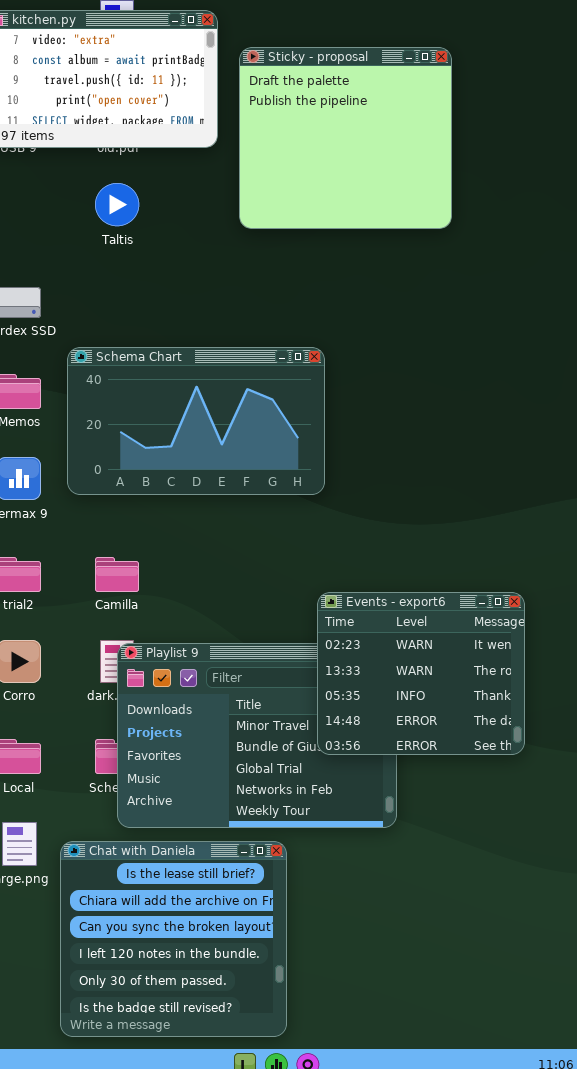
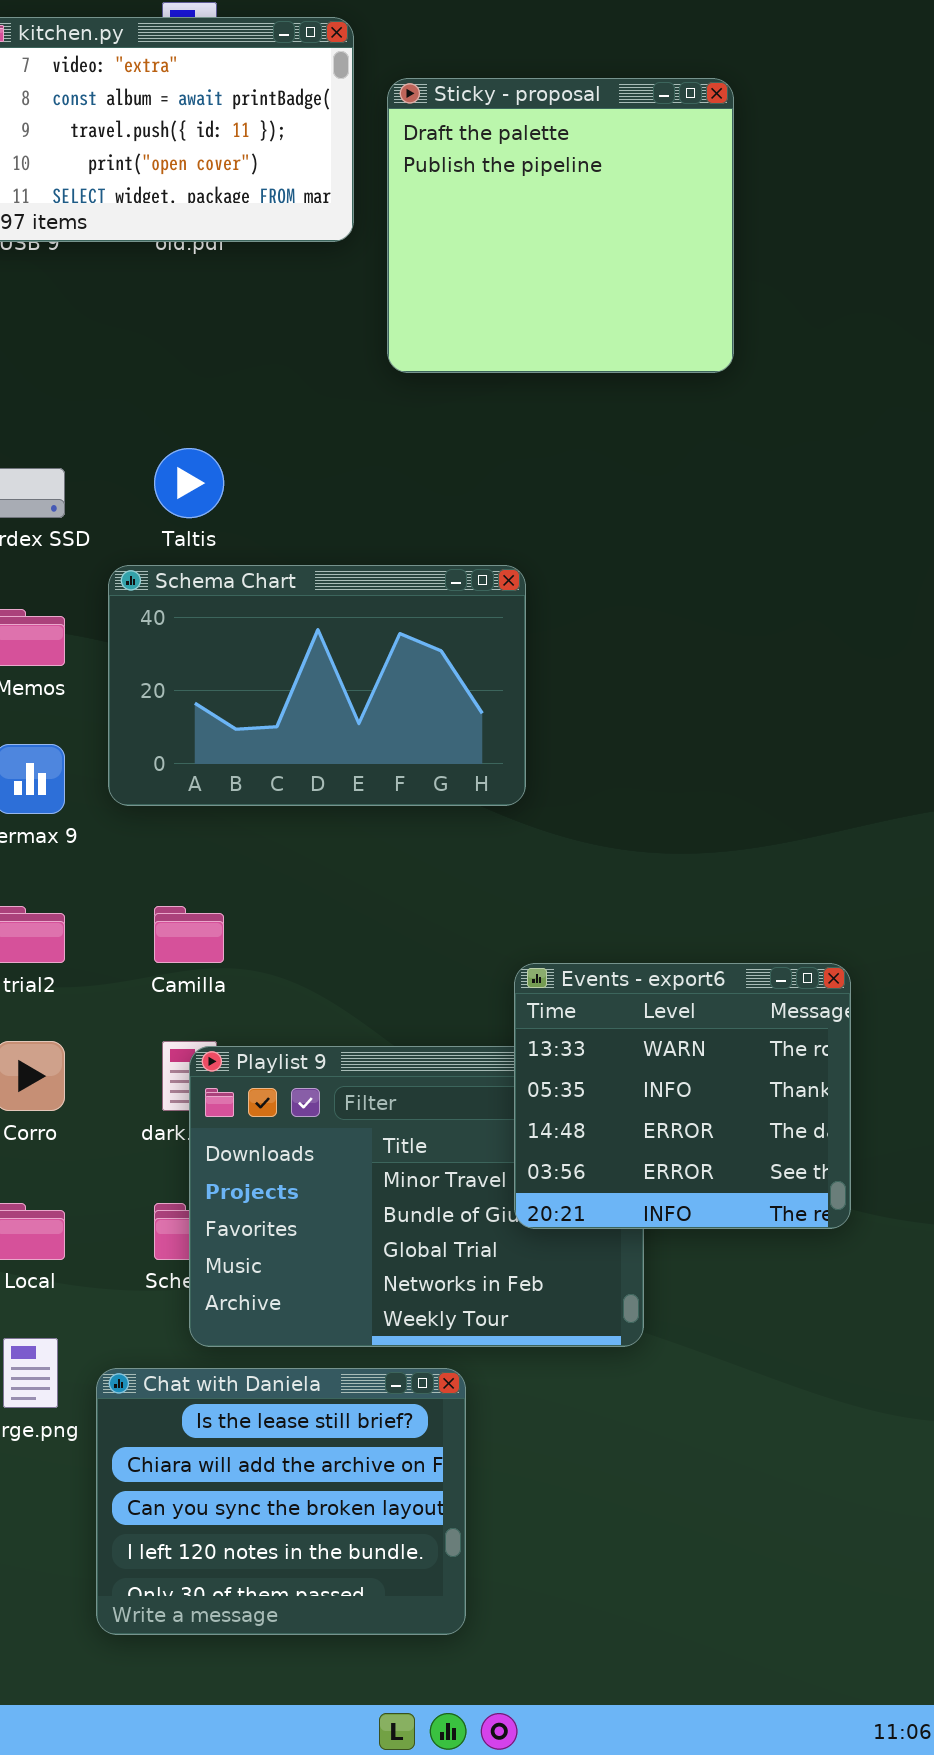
Taltis: [95,183,139,226] -> [154,448,224,518], moved
Events - export6: [317,592,525,755] -> [514,963,851,1229], scrolled down 1 row
Chat with Daniela: [60,841,287,1037] -> [96,1368,466,1635], resized

